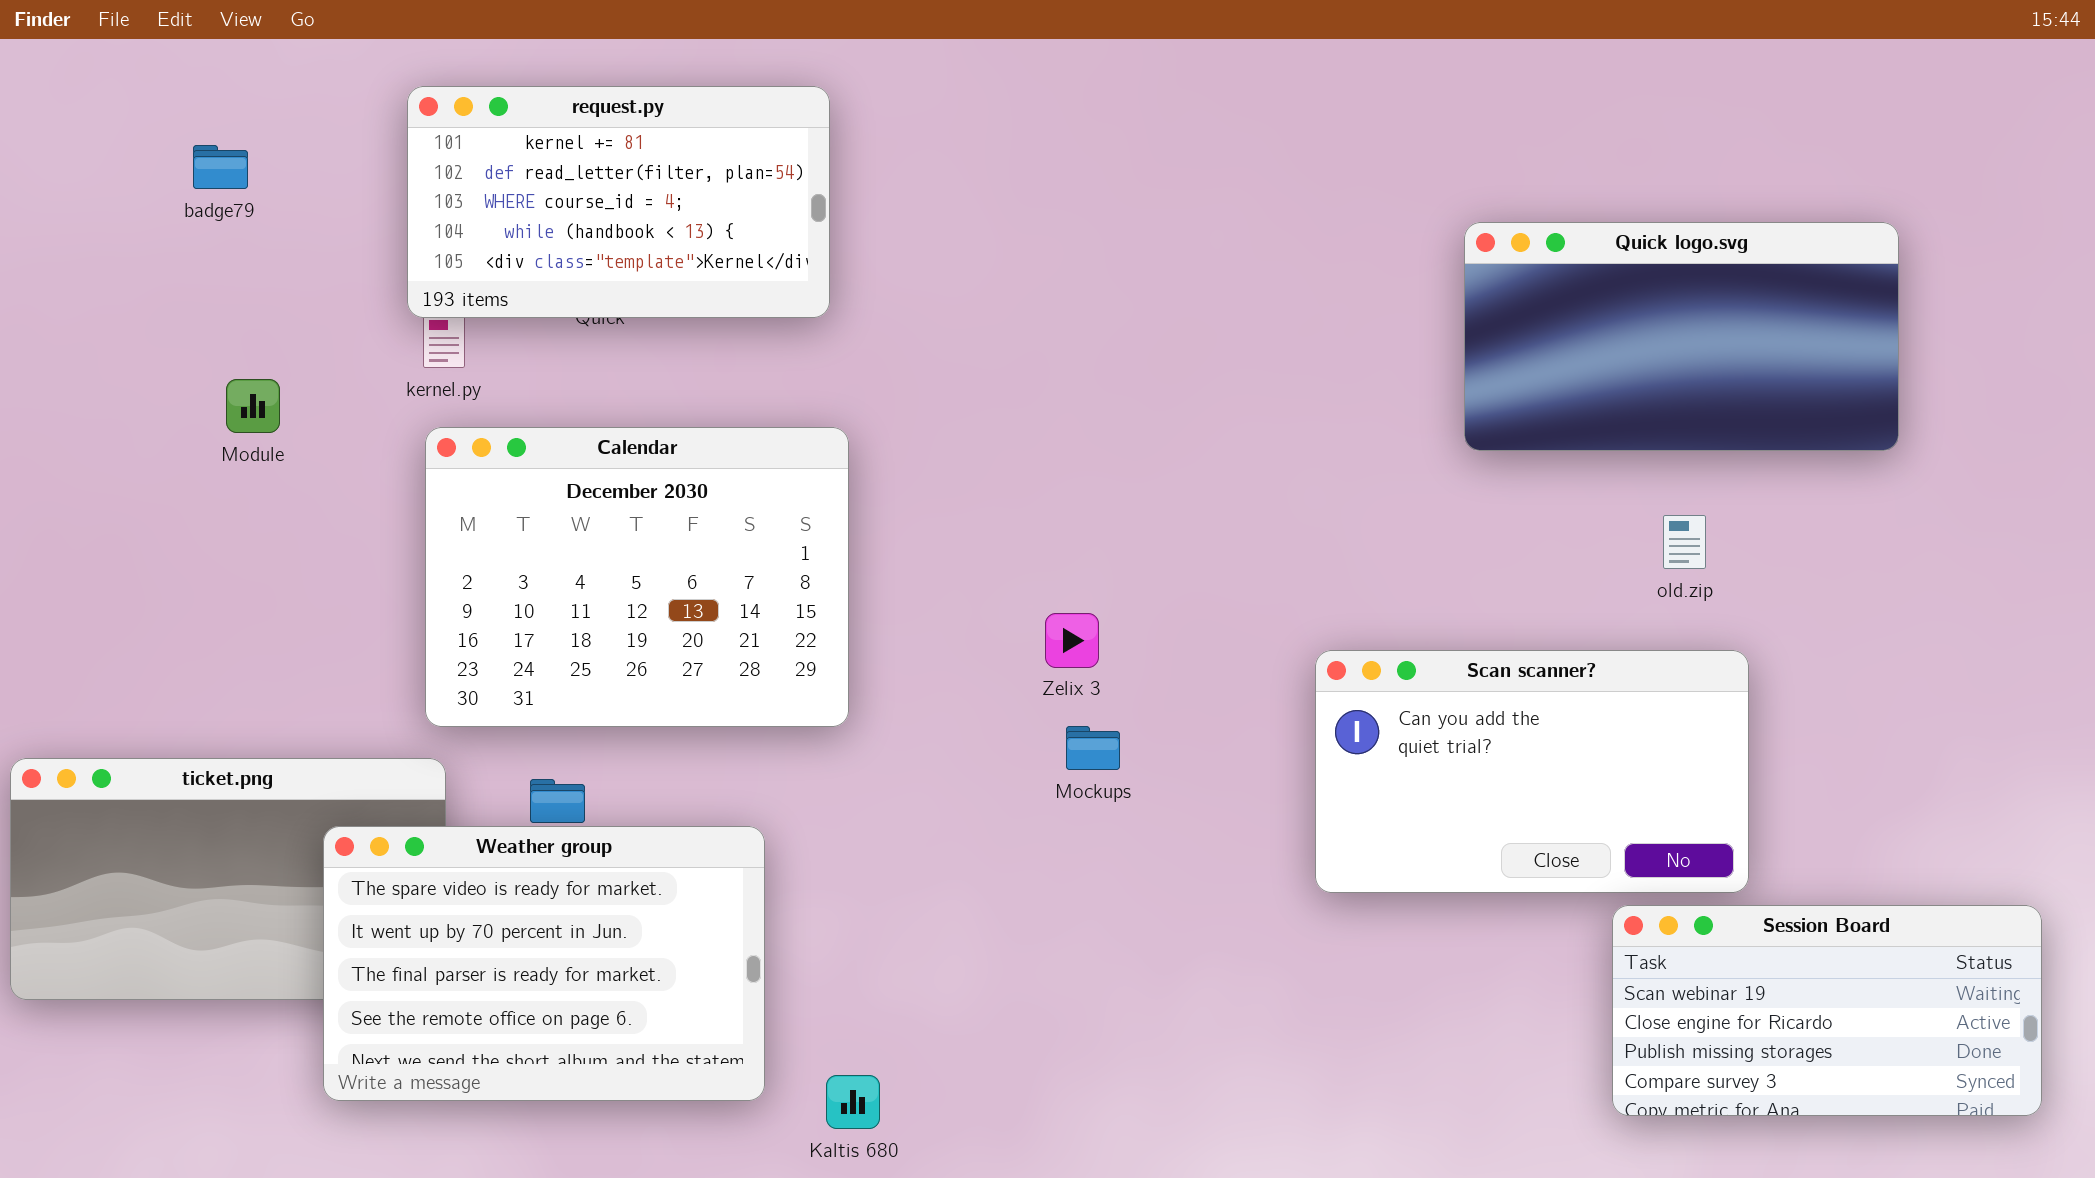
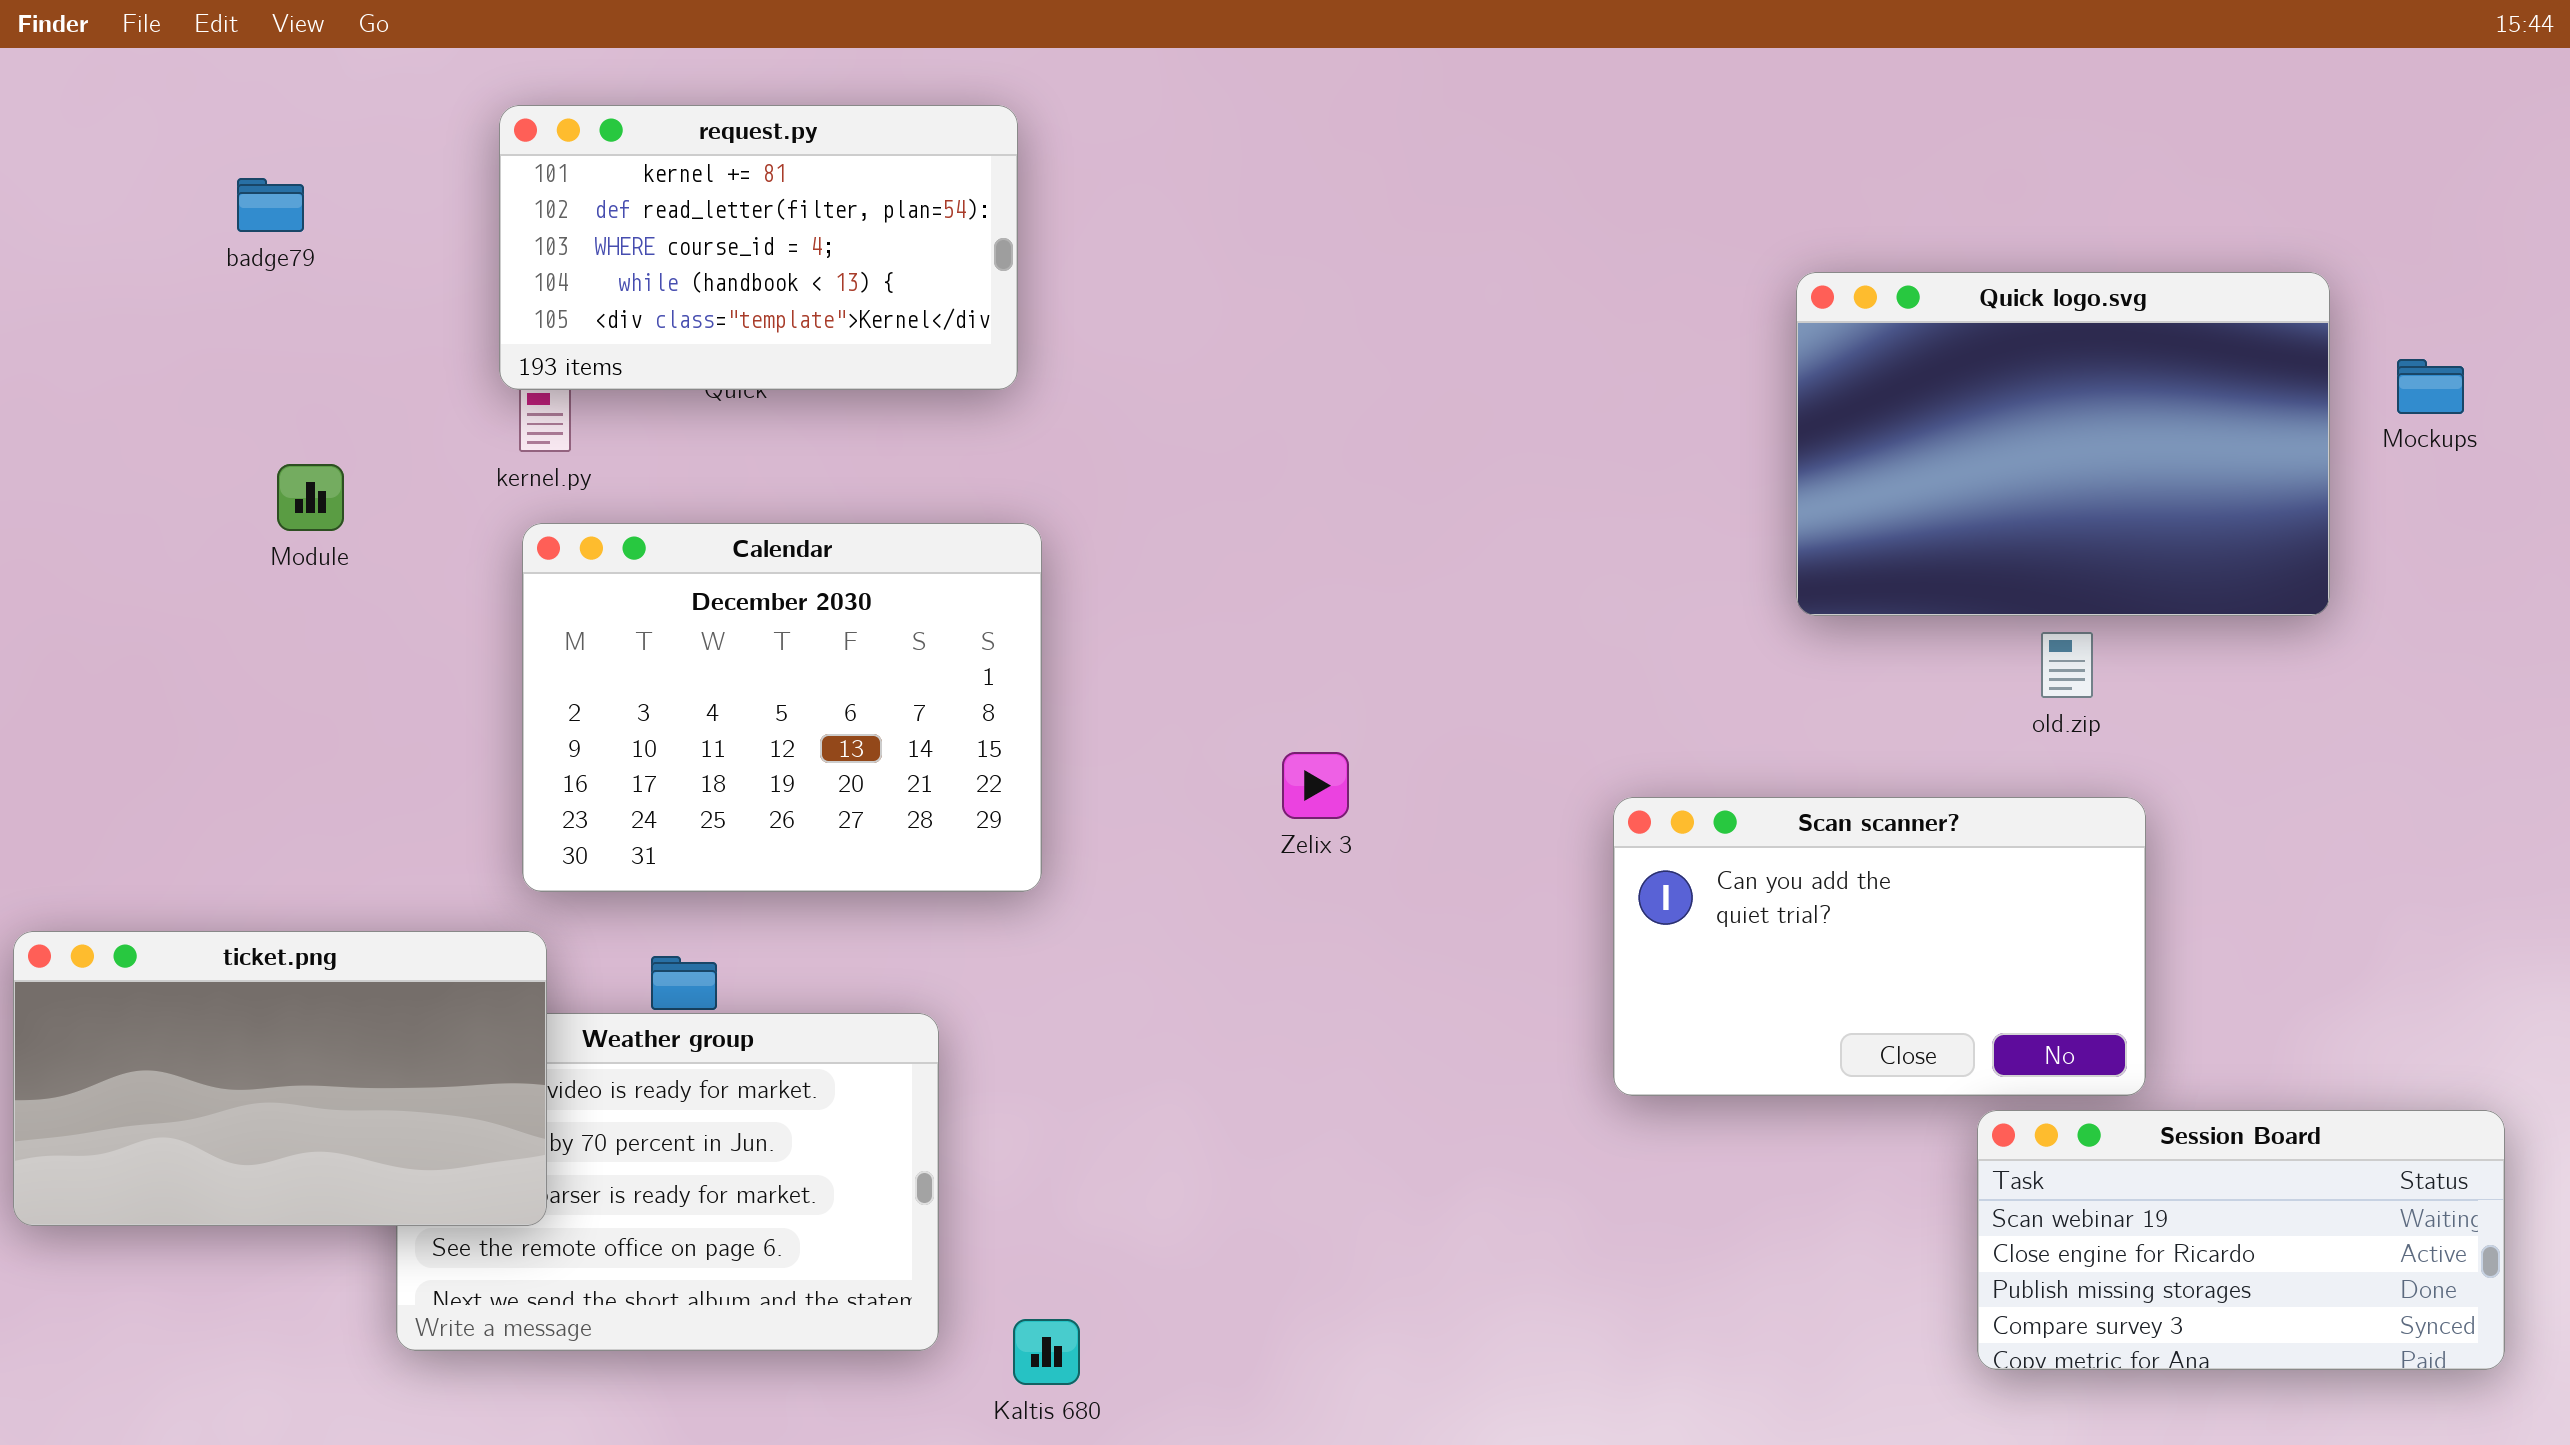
Quick logo.svg: [1464,222,1899,451] -> [1796,272,2330,616], resized
Mockups: [1066,726,1120,770] -> [2397,359,2464,414], moved
ticket.png: [10,758,446,1000] -> [13,931,547,1226], raised

